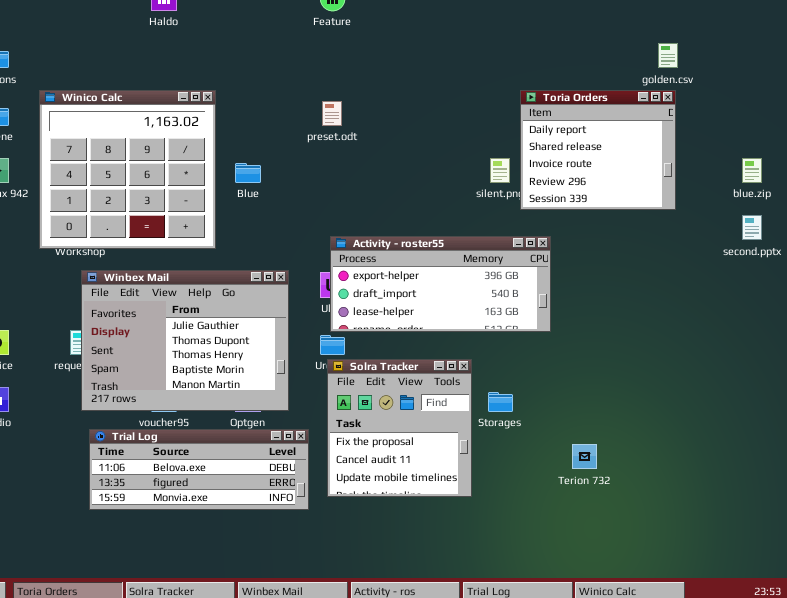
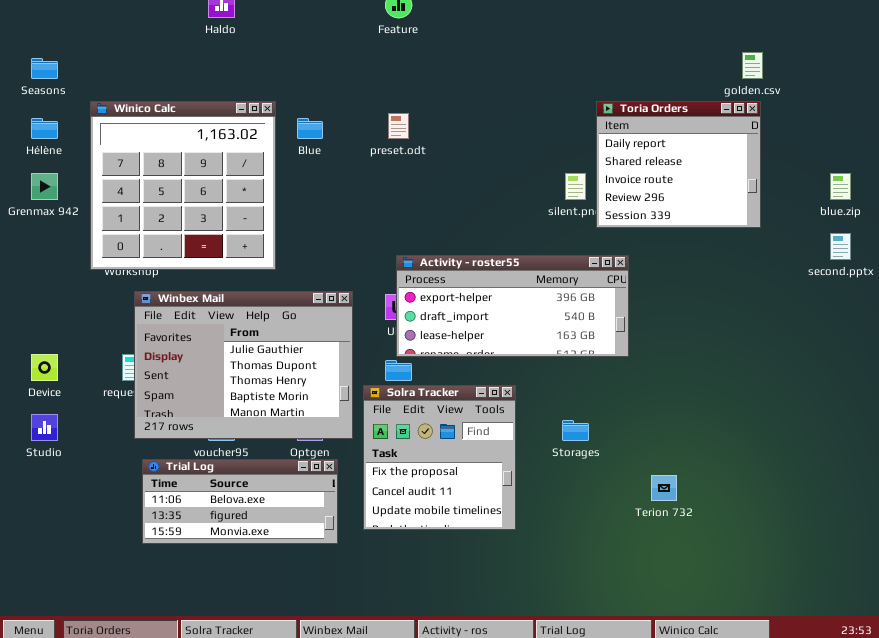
Blue: [235,163,261,183] -> [297,118,323,139], moved
Solra Tracker: [327,359,472,497] -> [363,385,516,530], moved
Trial Log: [89,429,309,510] -> [142,459,338,544], resized

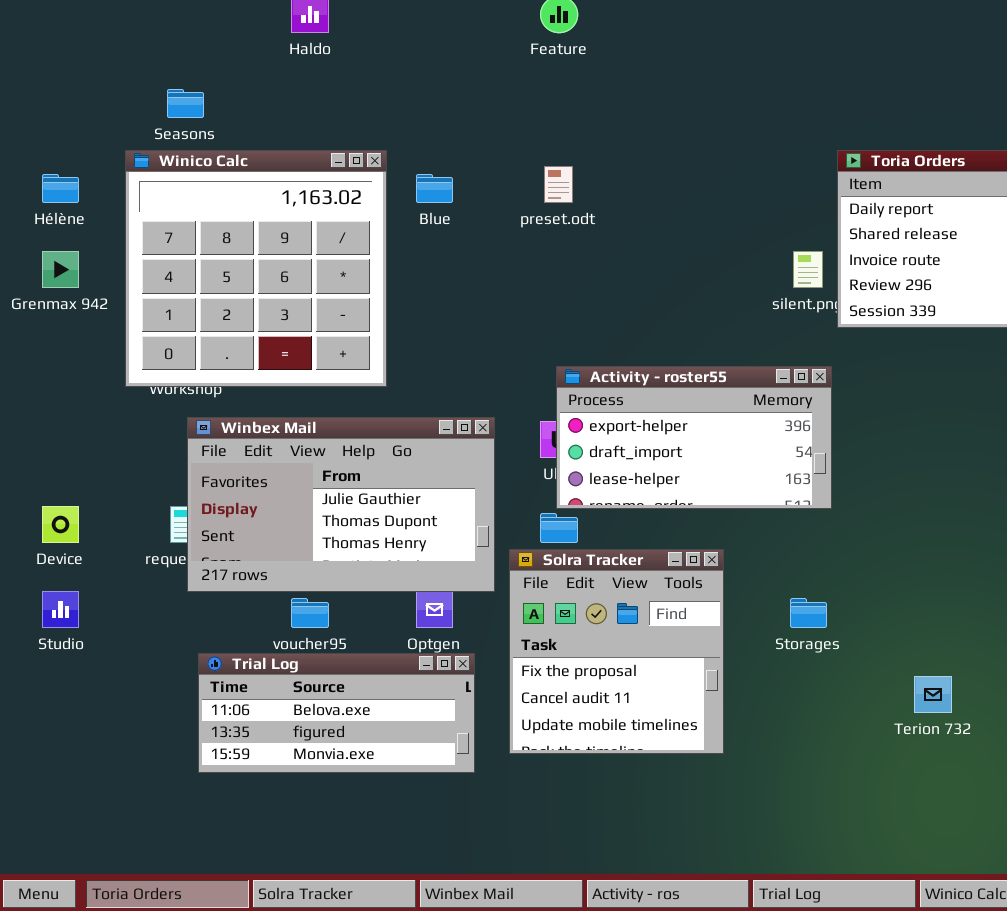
Seasons: [31,58,58,79] -> [167,89,204,118], moved
Activity - roster55: [396,255,629,357] -> [556,366,832,509], resized
Winbex Mail: [134,291,353,439] -> [187,417,495,592], resized

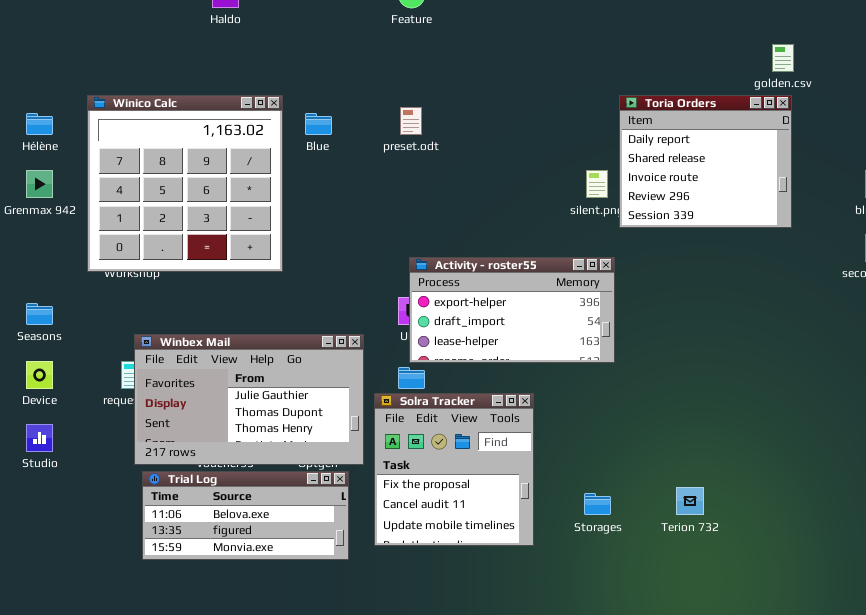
Seasons: [167,89,204,118] -> [26,303,53,325], moved
Winbex Mail: [187,417,495,592] -> [134,334,364,465], moved
Storages: [790,598,827,628] -> [584,493,611,515], moved

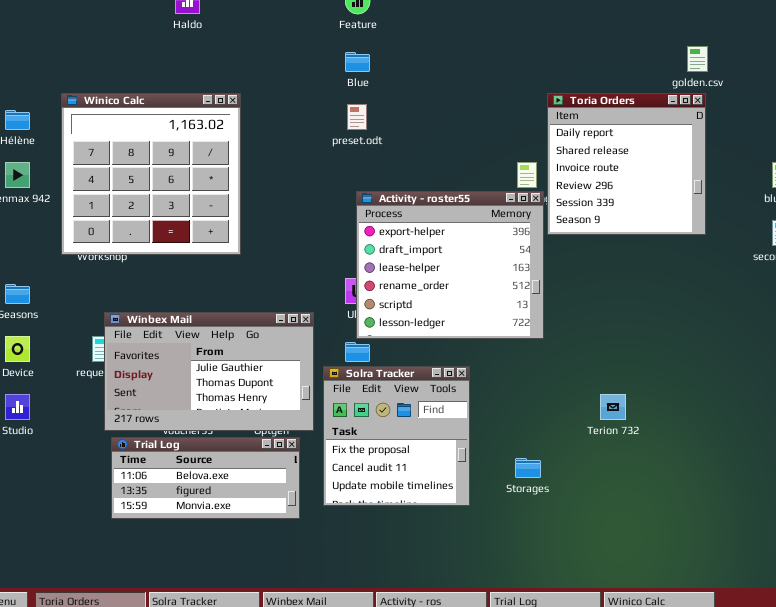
Toria Orders: [619,95,792,228] -> [547,93,706,235], resized
Blue: [305,113,332,135] -> [345,52,370,72], moved
Activity - roster55: [409,257,615,363] -> [356,191,544,339], resized
Terion 732: [676,487,704,515] -> [600,394,626,420], moved

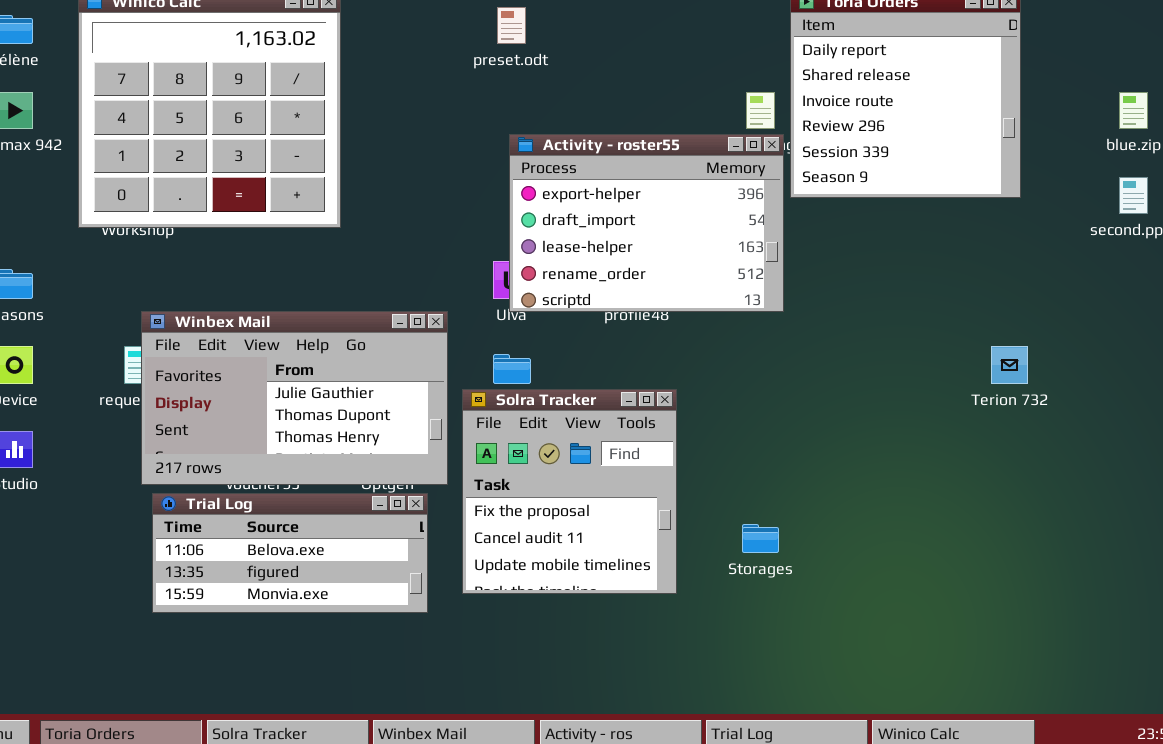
Activity - roster55: [356,191,544,339] -> [509,134,784,312], resized
Terion 732: [600,394,626,420] -> [991,346,1028,384], moved

